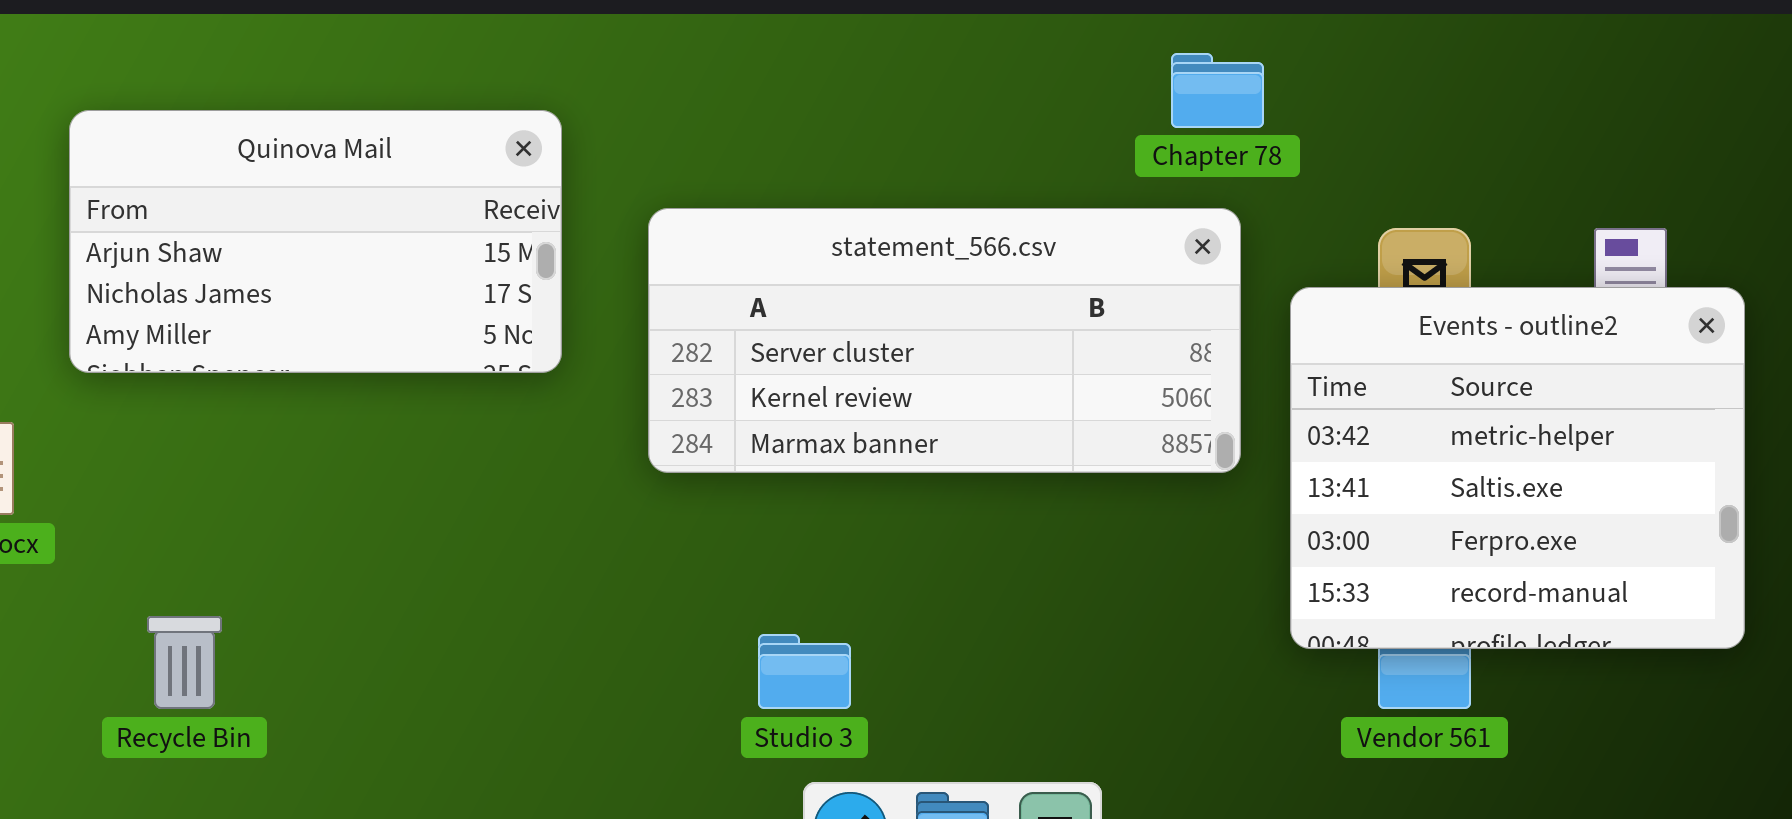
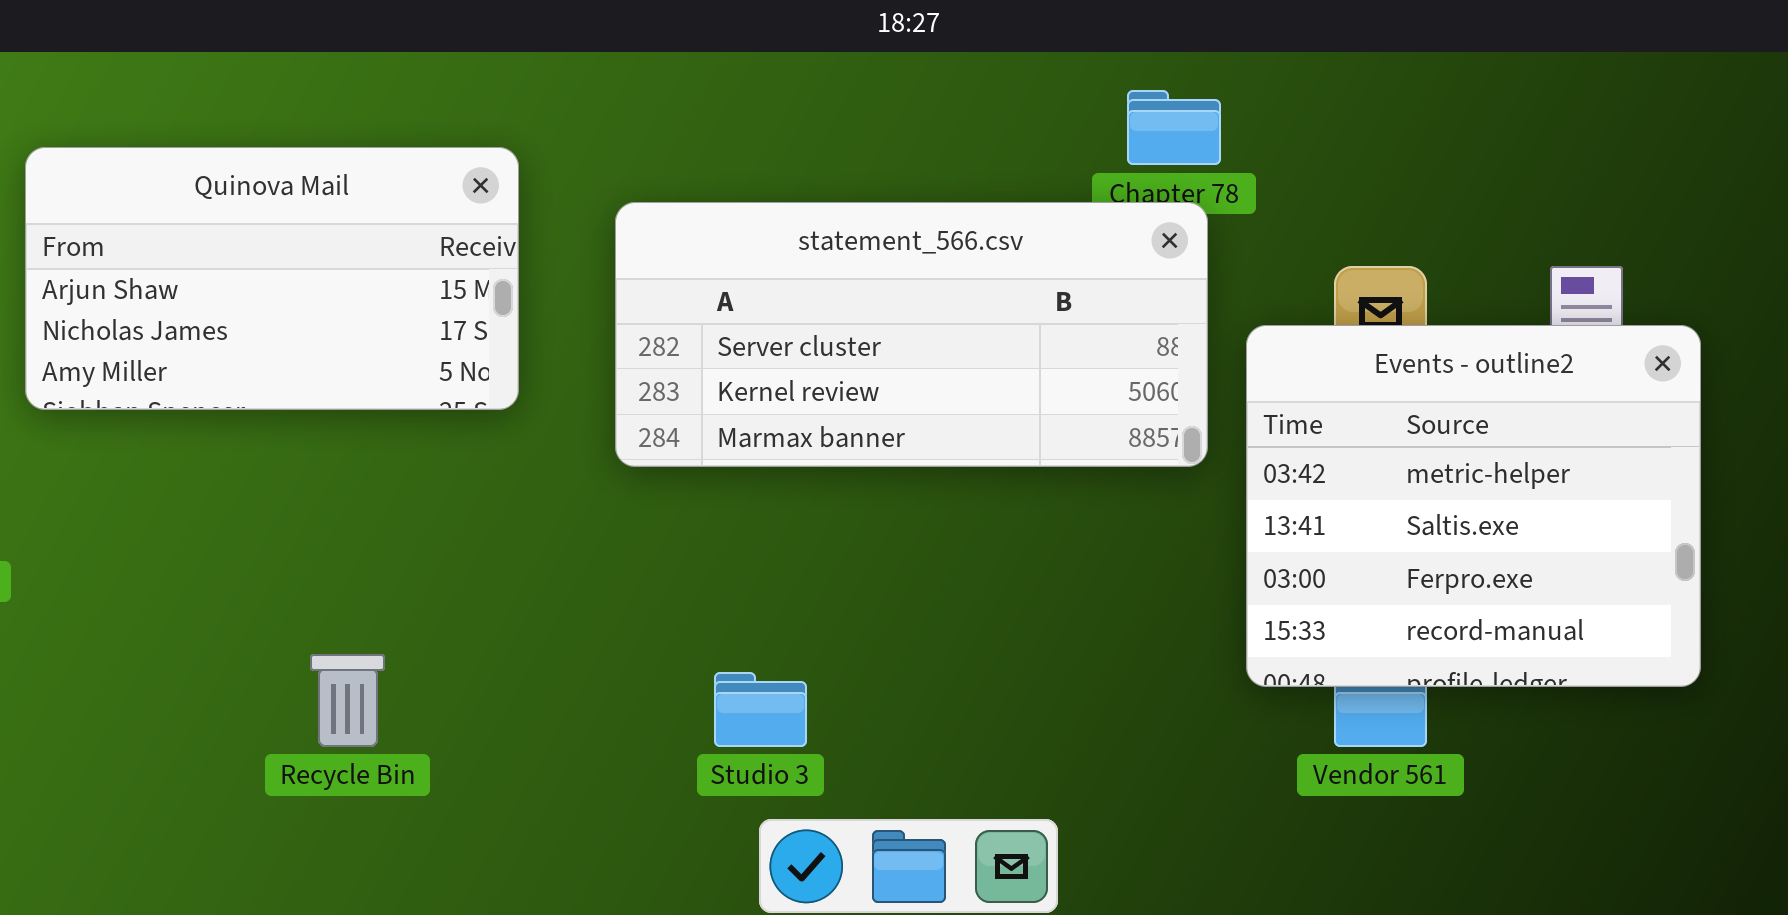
statement_566.csv: [648,208,1241,473] -> [615,202,1208,467], moved
Recycle Bin: [147,616,222,709] -> [310,654,385,747], moved

